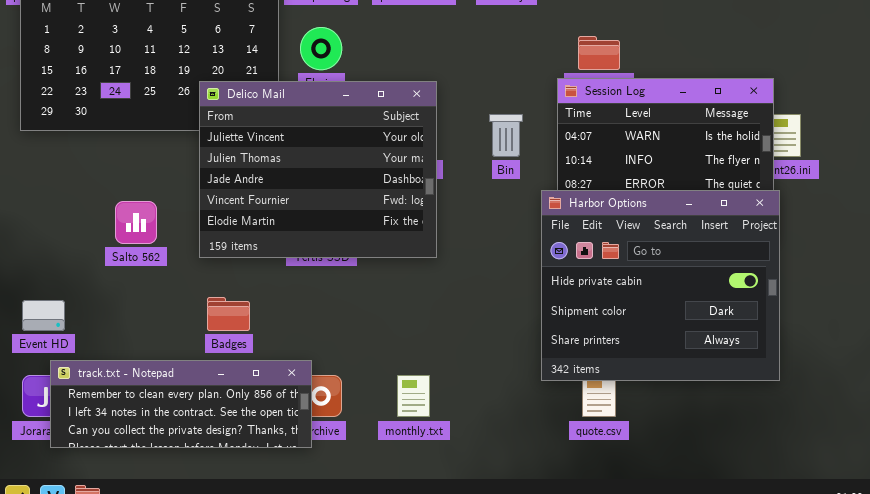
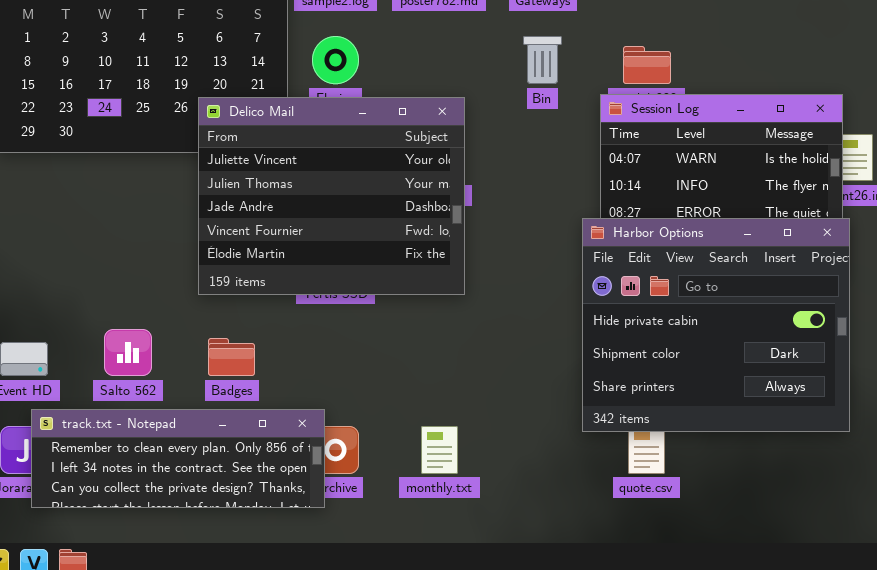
Bin: [489,114,523,157] -> [523,36,562,84], moved
Salto 562: [115,201,157,244] -> [104,329,152,376], moved

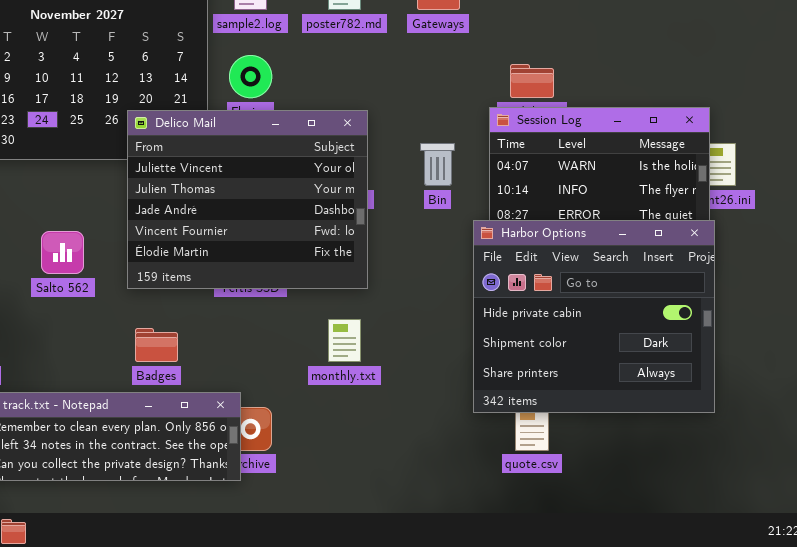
Bin: [523,36,562,84] -> [420,143,455,186], moved
Salto 562: [104,329,152,376] -> [41,231,84,274], moved
monthly.txt: [421,426,458,474] -> [328,319,361,362], moved

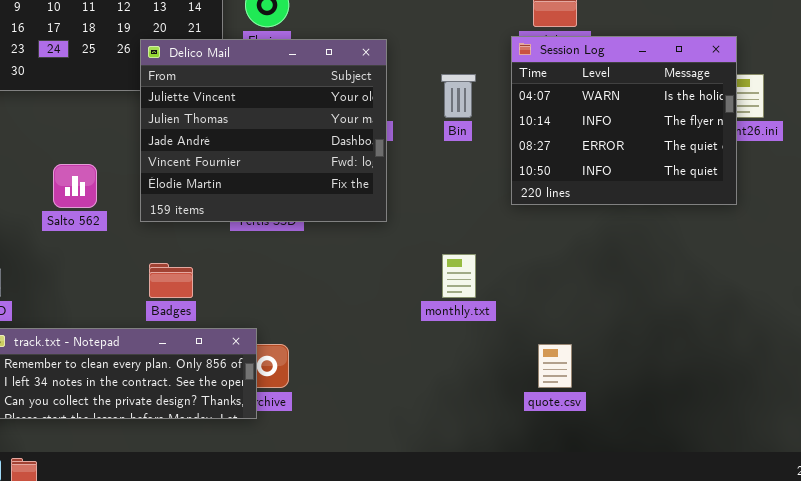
Harbor Options: [473,220,715,413] -> none, closed
monthly.txt: [328,319,361,362] -> [442,254,476,298], moved

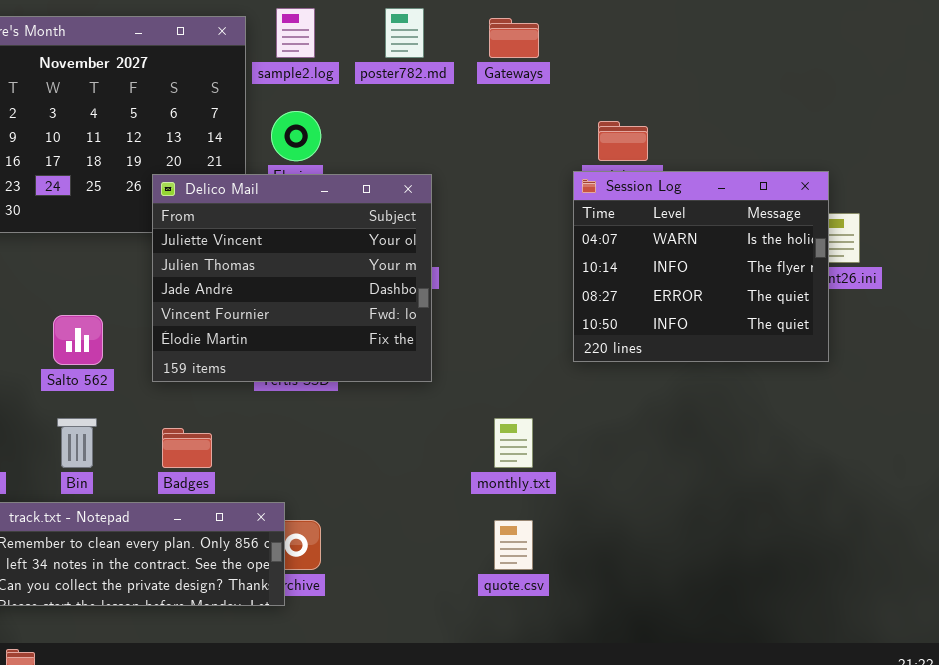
Bin: [441,74,476,118] -> [57,418,97,468], moved
quote.csv: [538,344,572,388] -> [494,520,533,570], moved

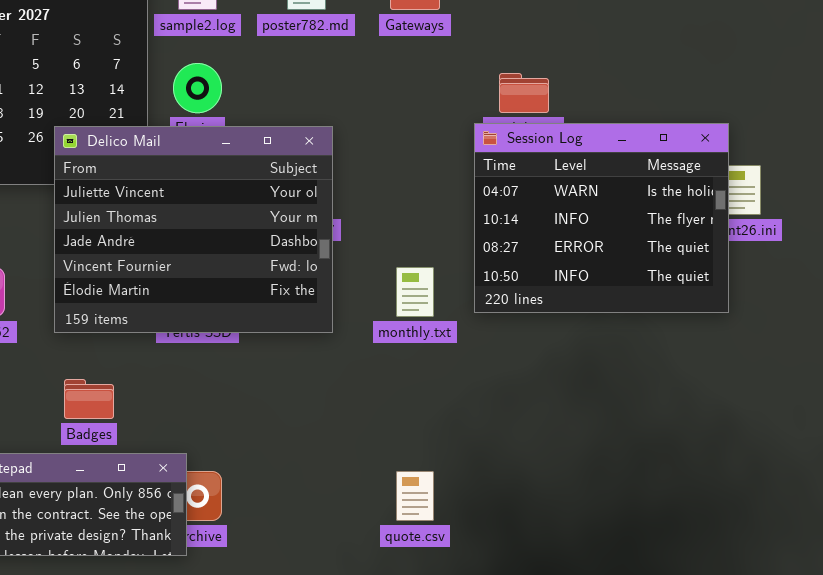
monthly.txt: [494,418,533,468] -> [396,267,434,317], moved

